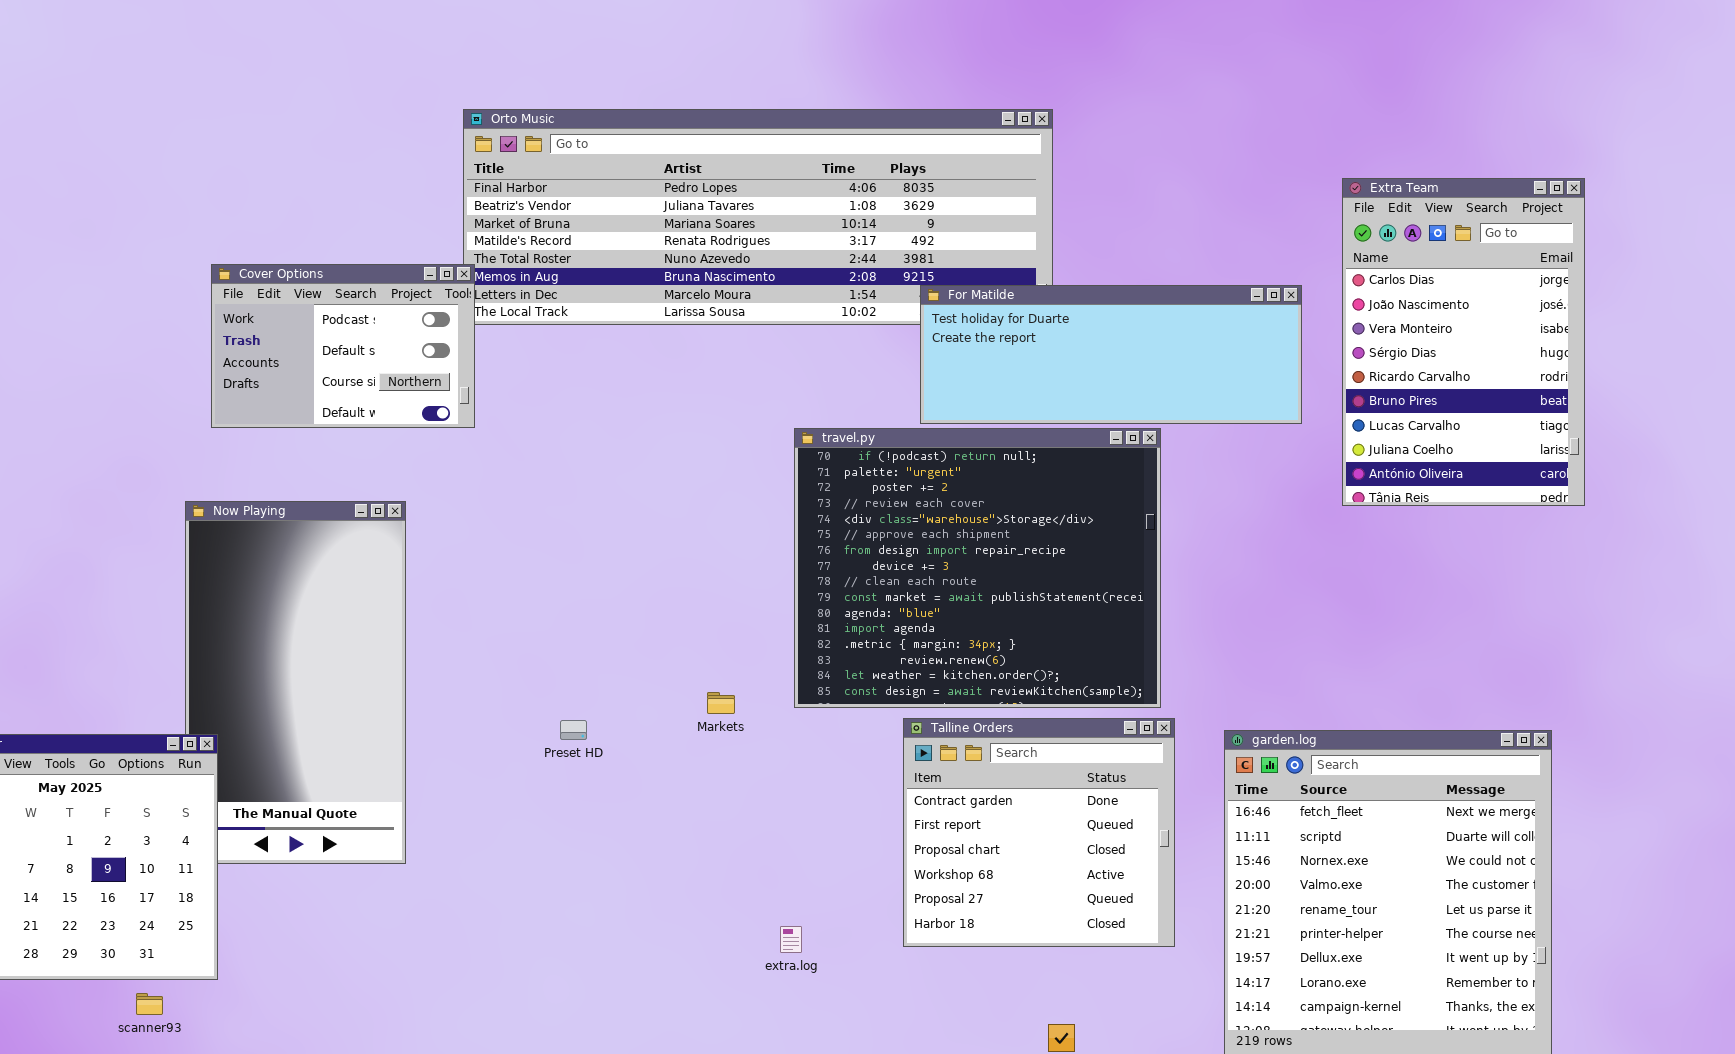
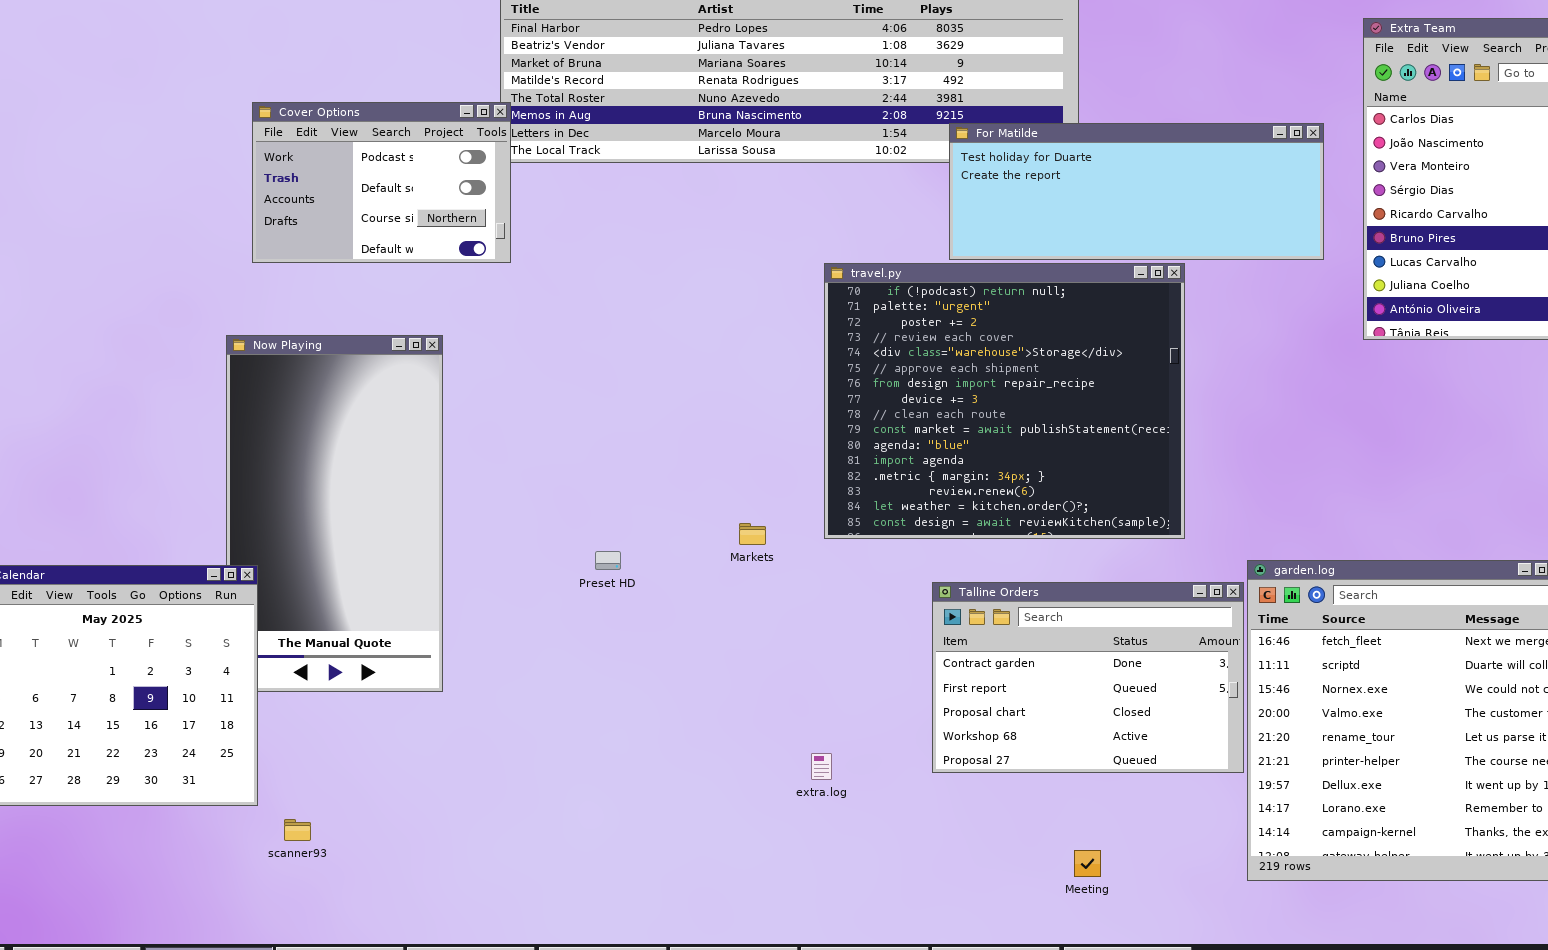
Talline Orders: [903,718,1175,947] -> [932,582,1244,773], resized
scanner93: [136,993,163,1015] -> [284,819,311,841], moved

